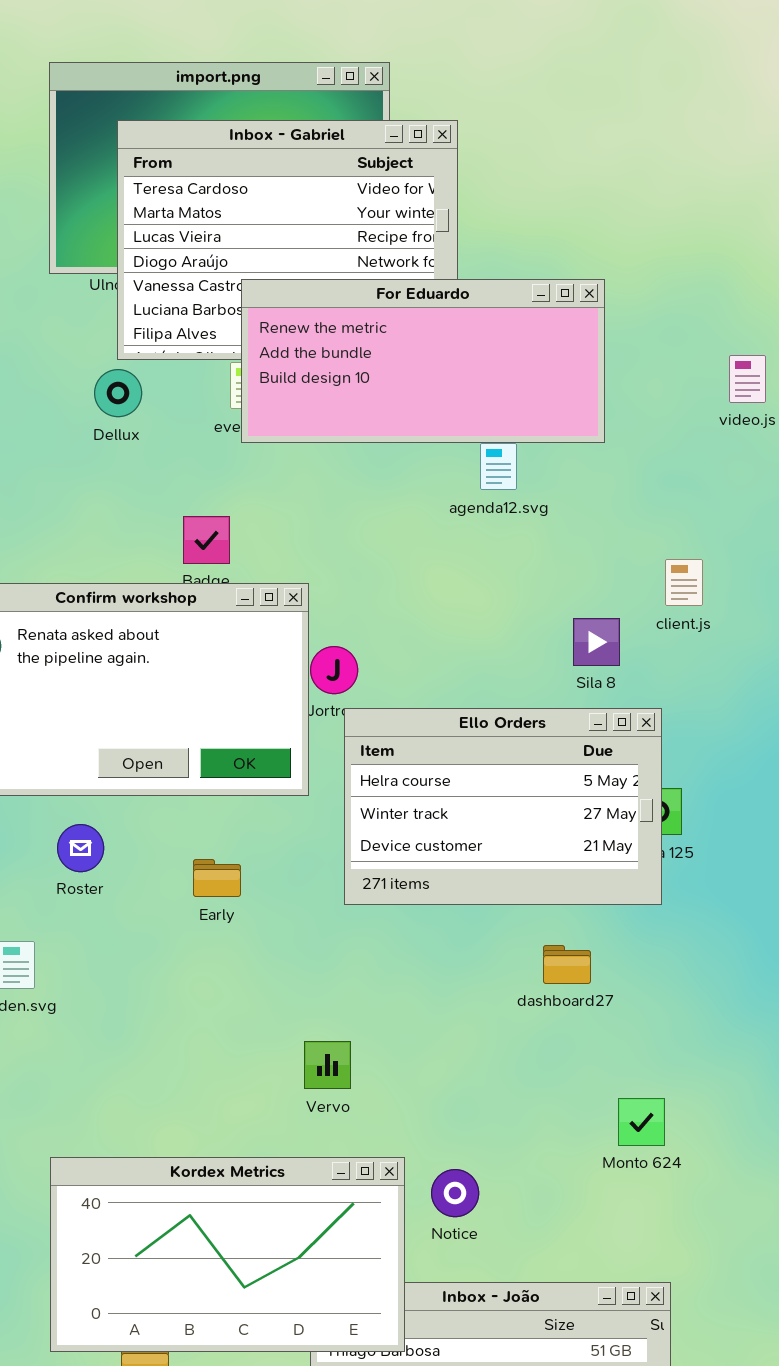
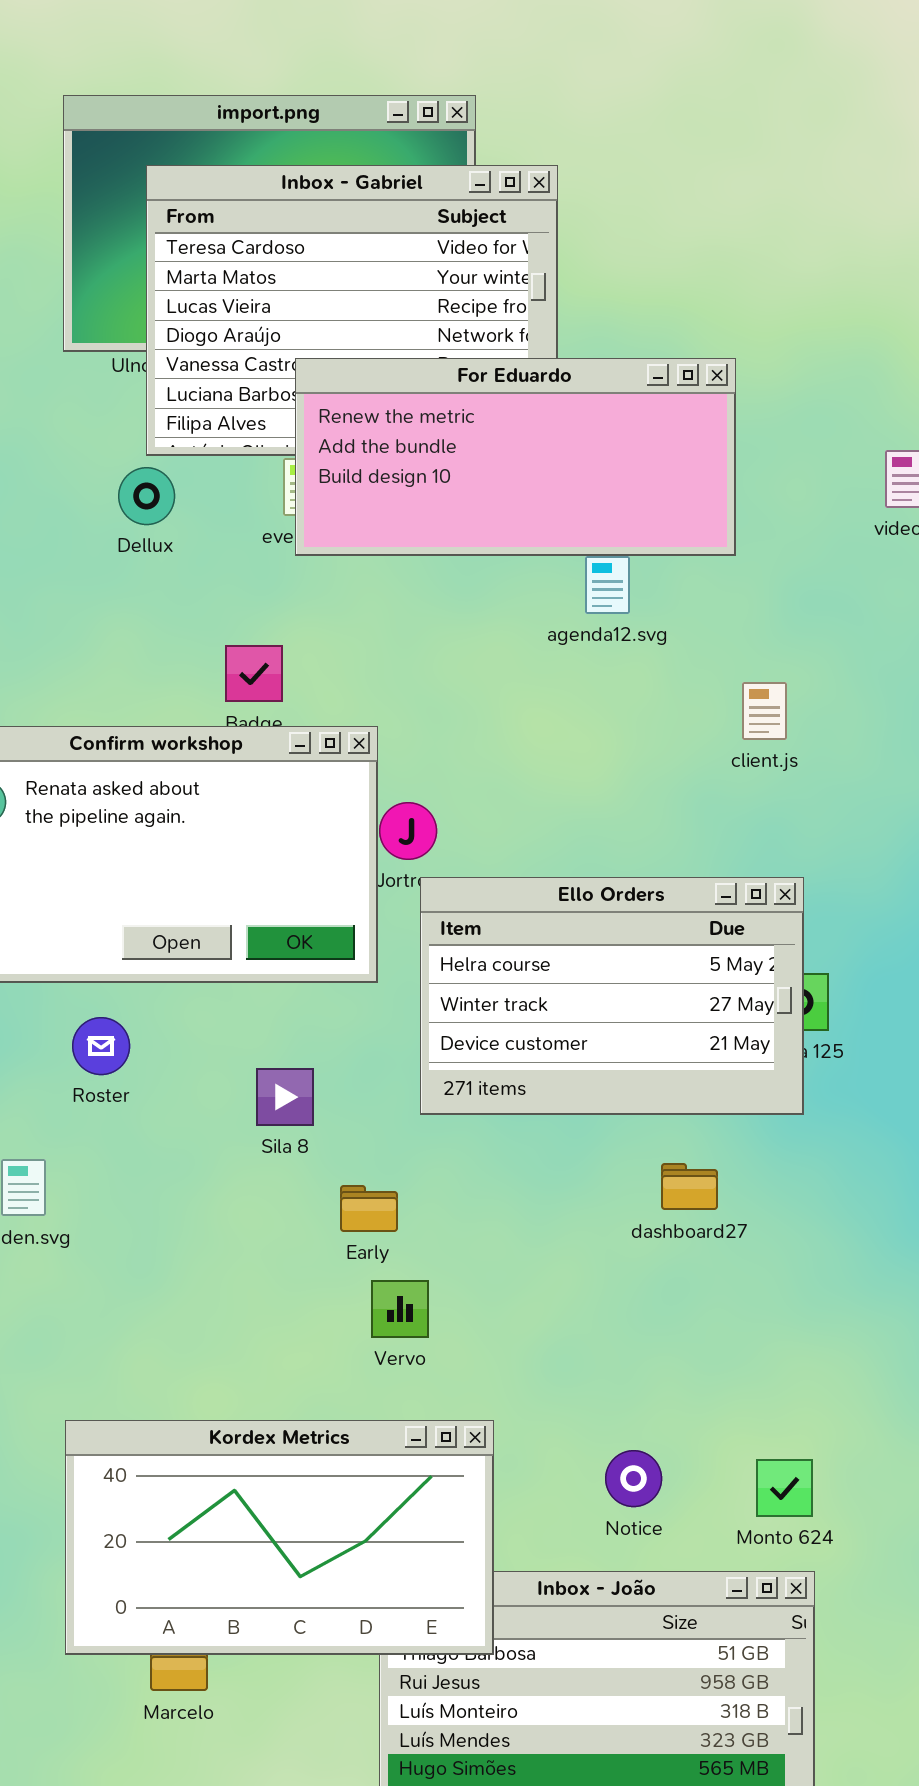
client.js: [665,559,703,606] -> [742,682,787,740], moved
Sila 8: [573,618,620,666] -> [256,1068,314,1126], moved
Early: [193,859,241,897] -> [340,1185,398,1232], moved
Monto 624: [618,1098,665,1146] -> [756,1459,813,1517], moved
Notice: [431,1169,479,1217] -> [605,1450,662,1507], moved

